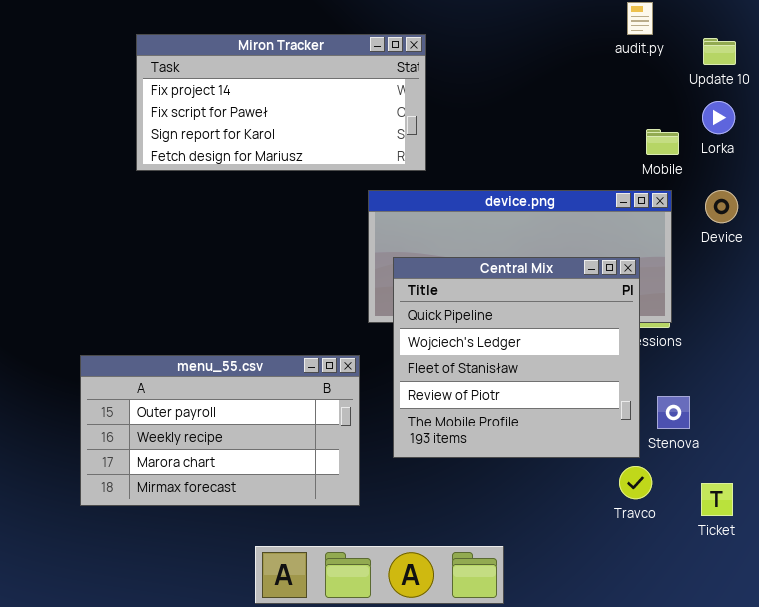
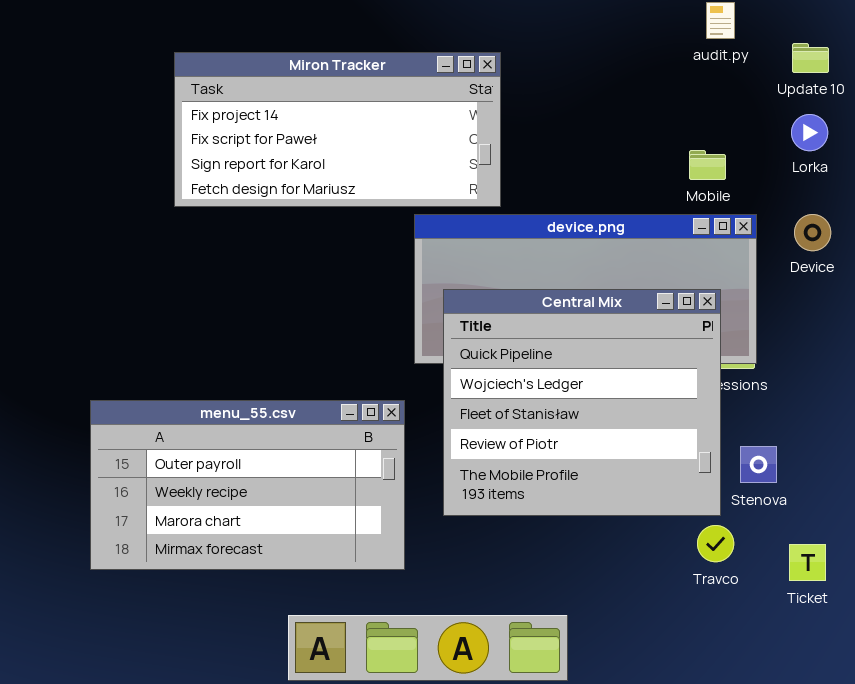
Miron Tracker: [136,34,426,171] -> [174,52,501,207], moved
Mobile: [646,129,679,155] -> [689,150,726,180], moved

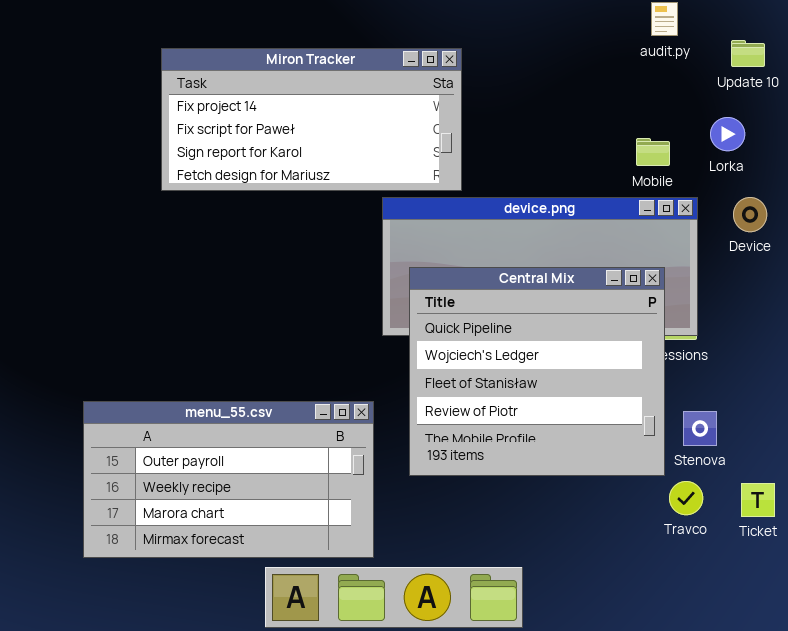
Lorka: [791,114,828,151] -> [710,117,745,151], moved
menu_55.csv: [90,400,405,570] -> [83,401,374,558], moved
Travco: [697,525,734,562] -> [669,481,703,515], moved
Ticket: [789,544,826,581] -> [741,483,775,517], moved

